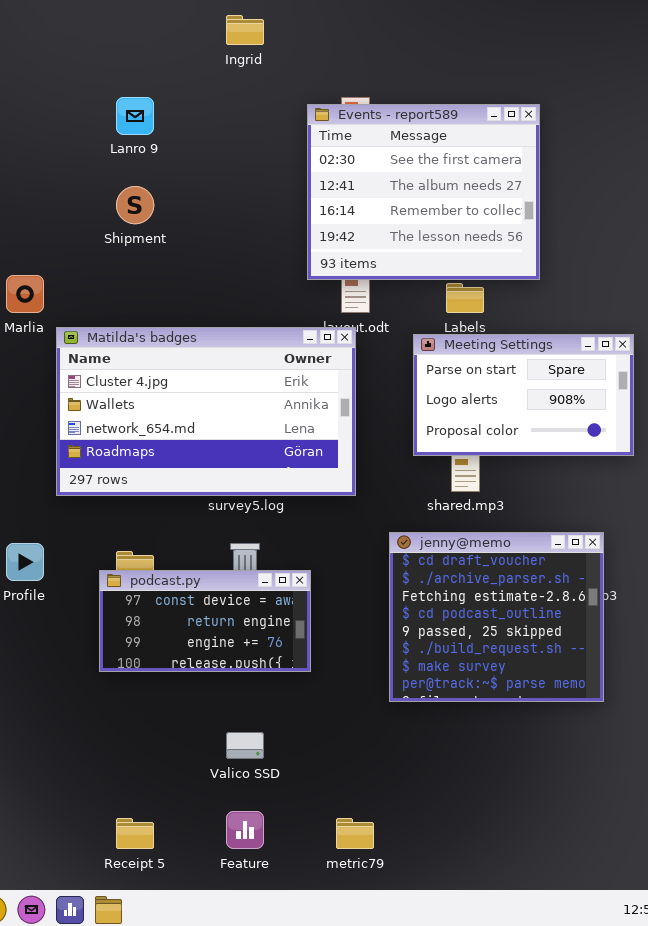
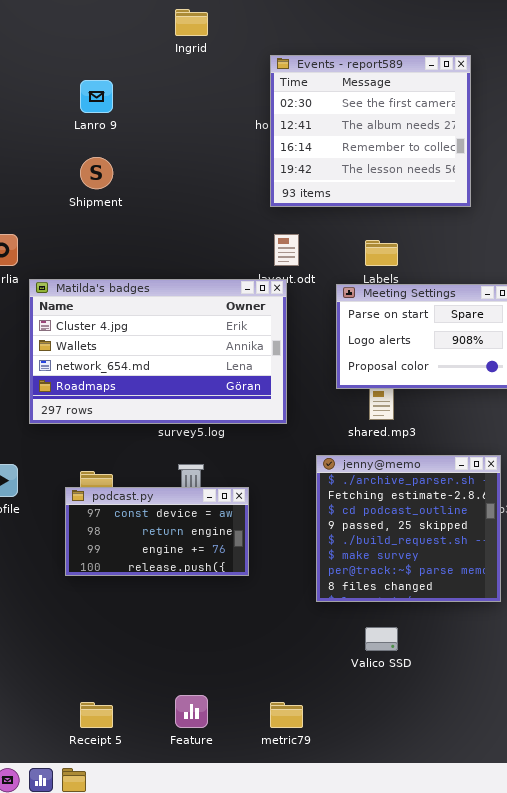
Events - report589: [307,104,540,280] -> [270,55,471,207], moved
jenny@memo: [389,532,604,702] -> [316,455,501,602], scrolled down 1 row
Valico SSD: [226,732,264,759] -> [365,627,398,651], moved

